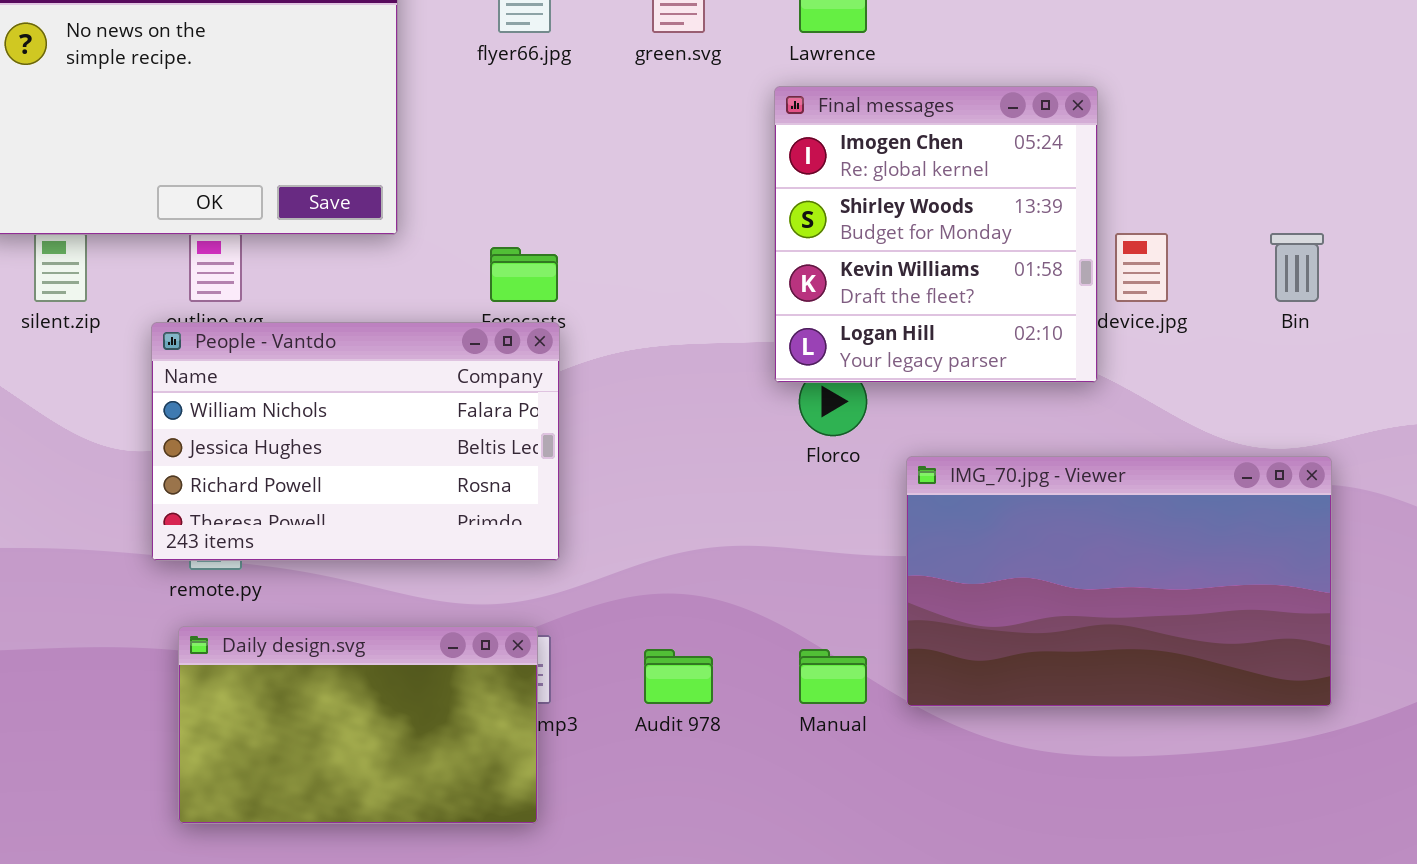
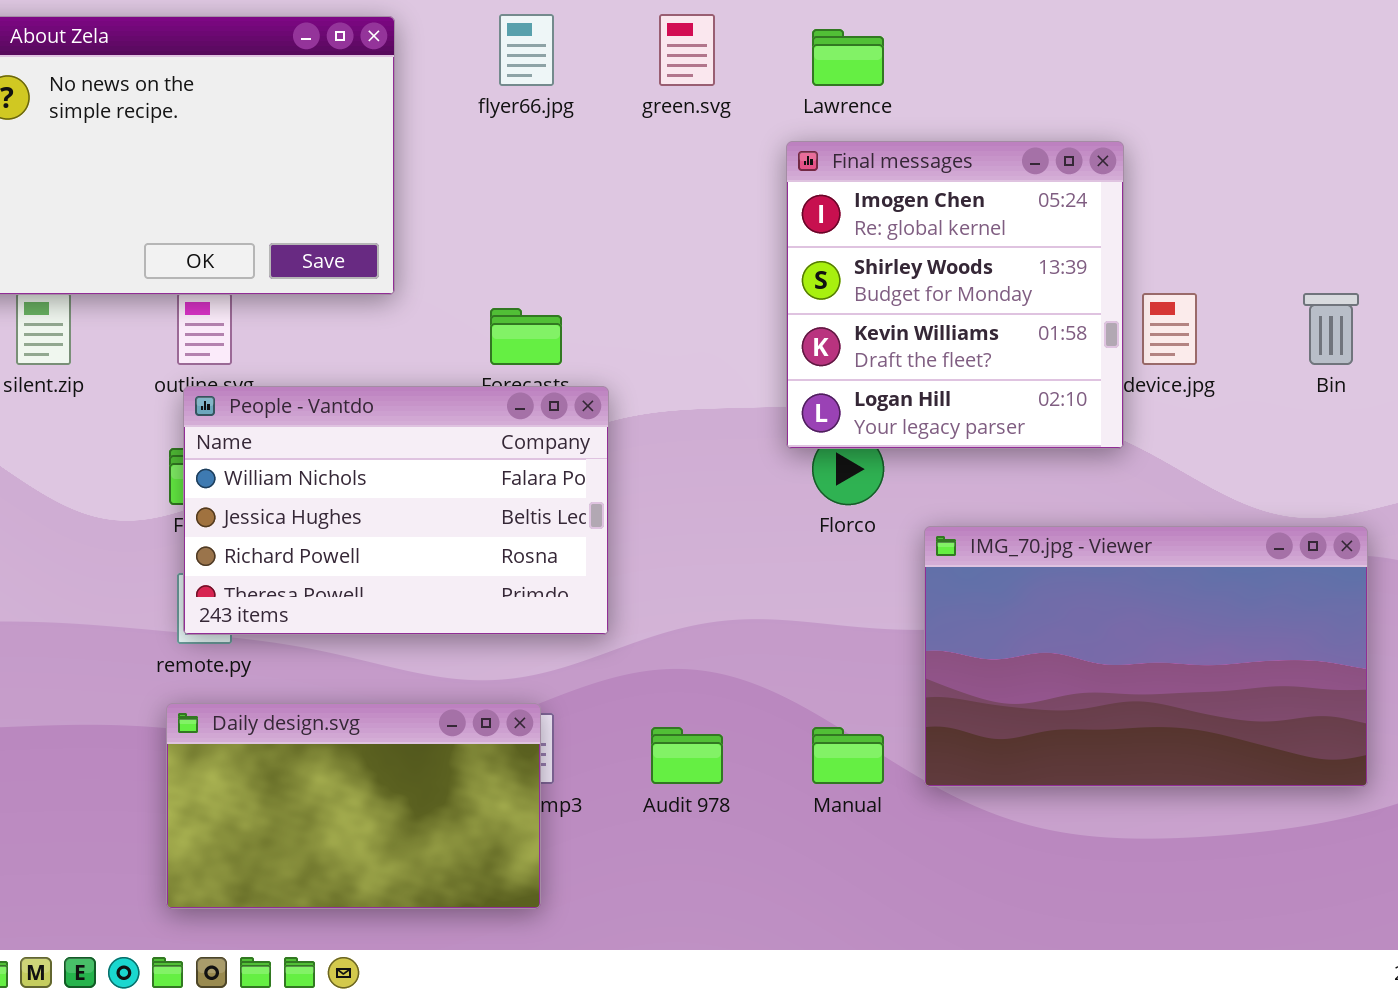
People - Vantdo: [151,322,560,561] -> [183,386,609,635], moved

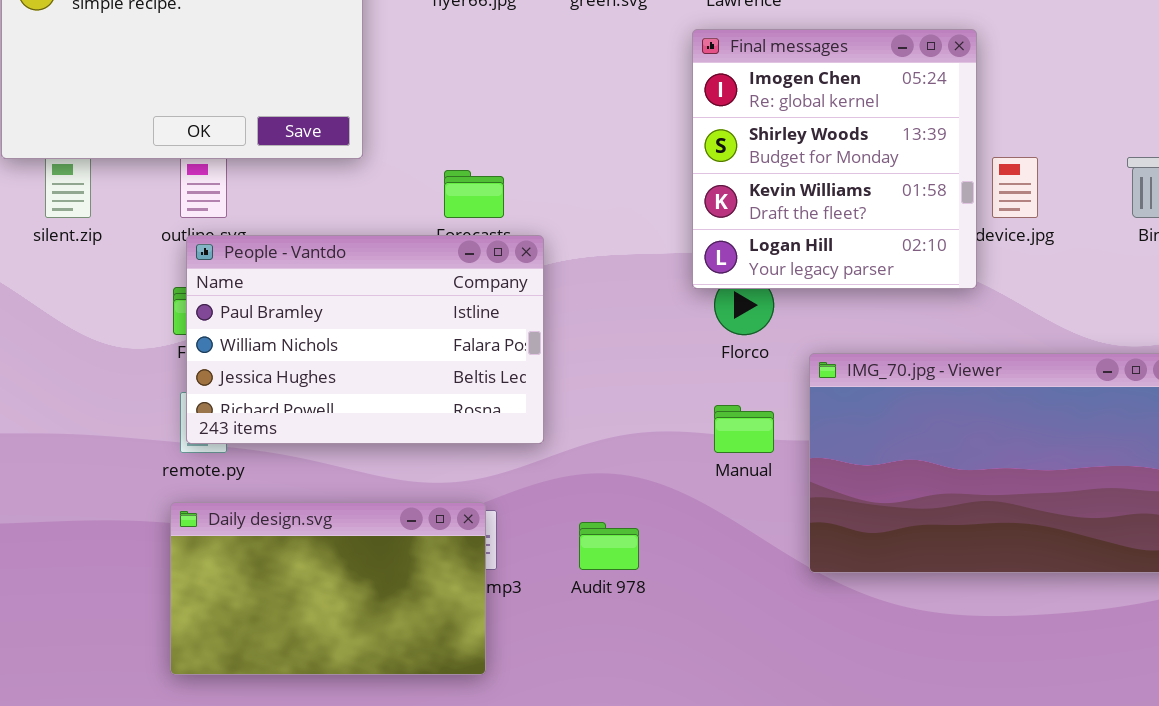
People - Vantdo: [183,386,609,635] -> [186,235,544,444], scrolled up 1 row
Manual: [812,727,884,784] -> [714,405,774,453], moved

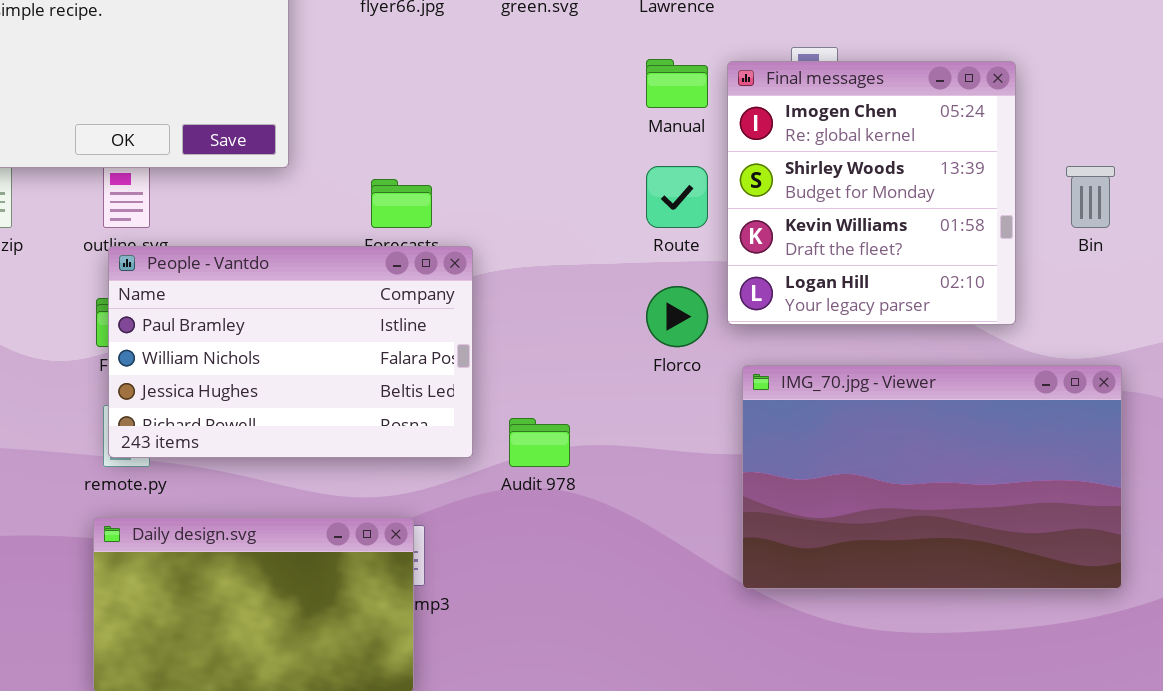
Final messages: [692,29,977,289] -> [727,61,1016,325], moved
Manual: [714,405,774,453] -> [646,59,708,108], moved
Audit 978: [579,522,639,570] -> [509,418,570,467], moved

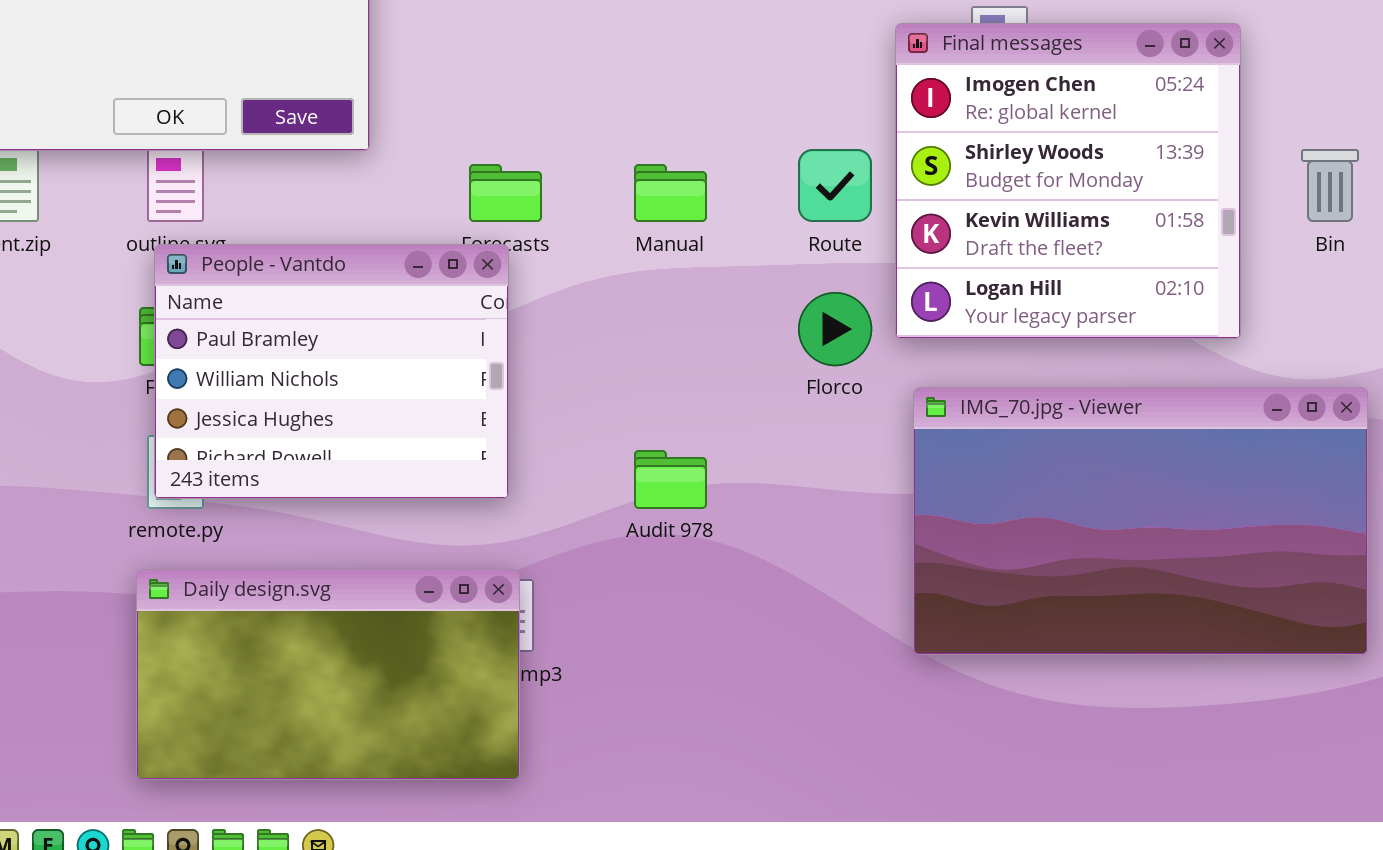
Manual: [646,59,708,108] -> [634,164,707,222], moved
People - Vantdo: [108,246,473,458] -> [154,244,509,499], resized

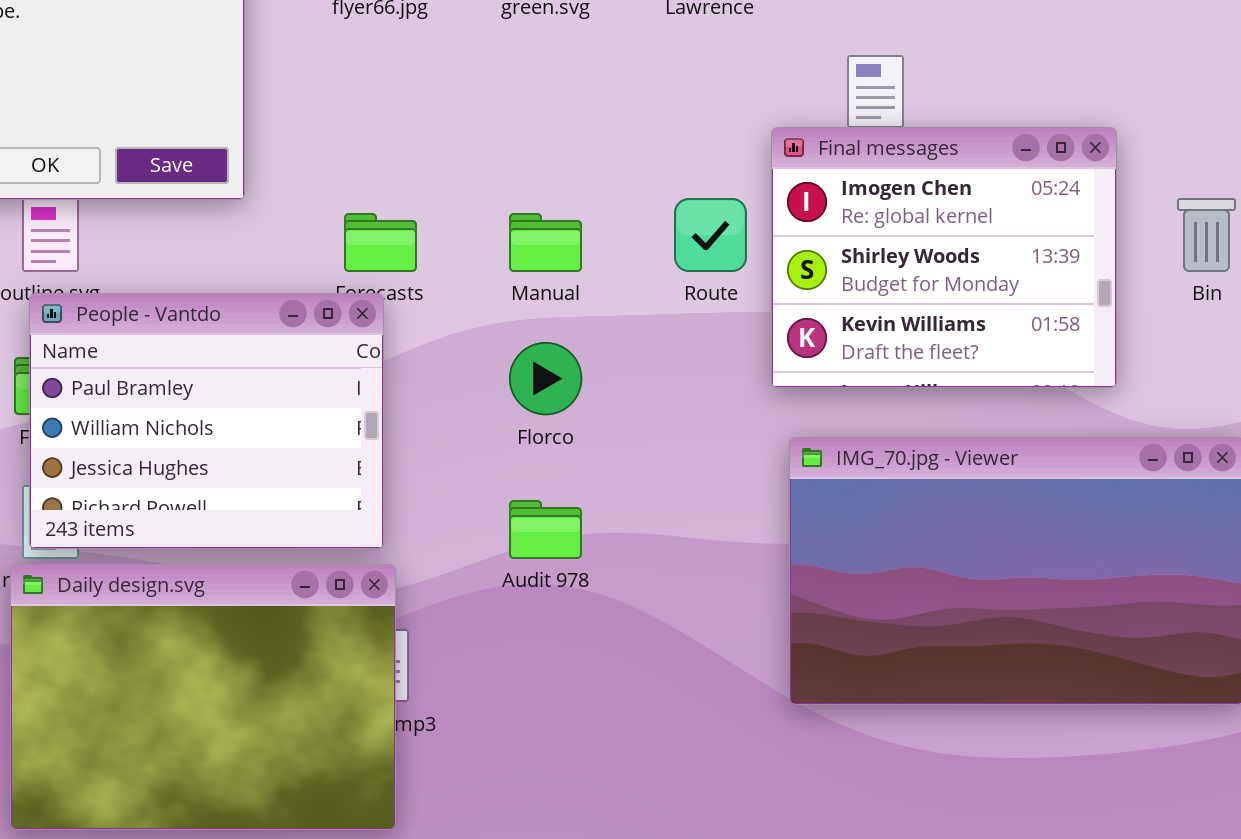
Final messages: [895,23,1241,339] -> [771,127,1117,388], resized
Florco: [798,292,872,366] -> [509,342,582,415], moved
Daily design.svg: [136,569,520,780] -> [10,564,396,830], resized

